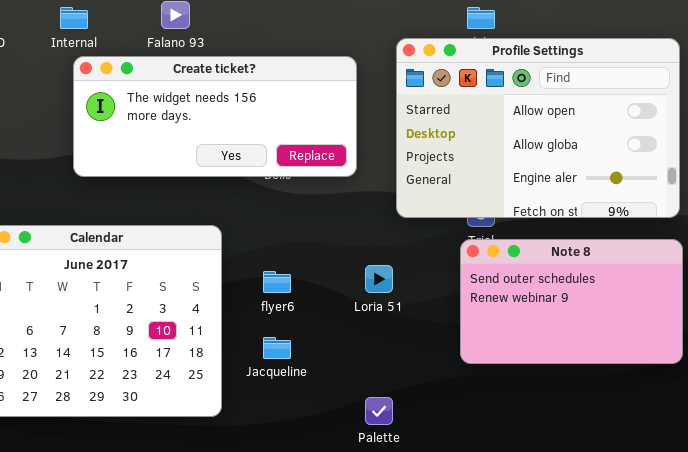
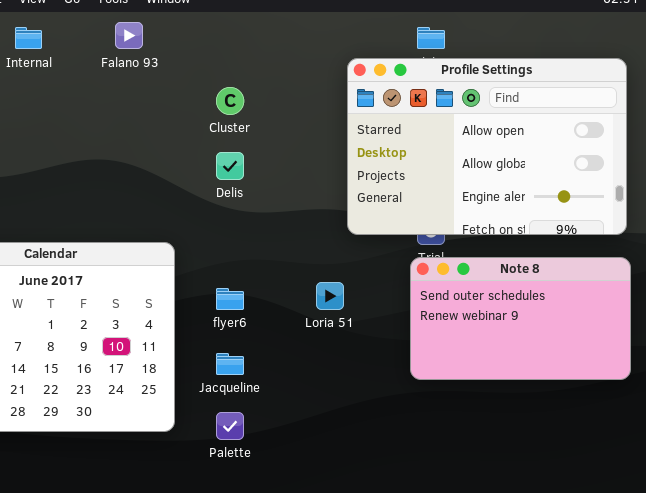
Create ticket?: [73,56,357,177] -> none, closed
Palette: [365,397,393,425] -> [216,412,244,440], moved

